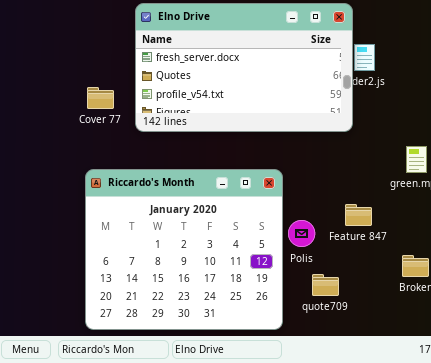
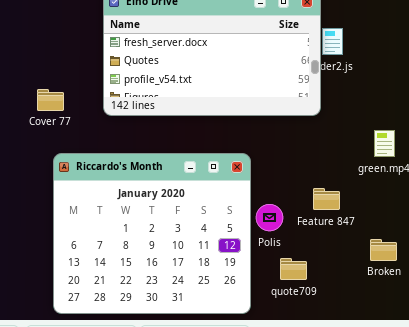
Cover 77: [87,87,114,109] -> [37,89,64,111], moved

